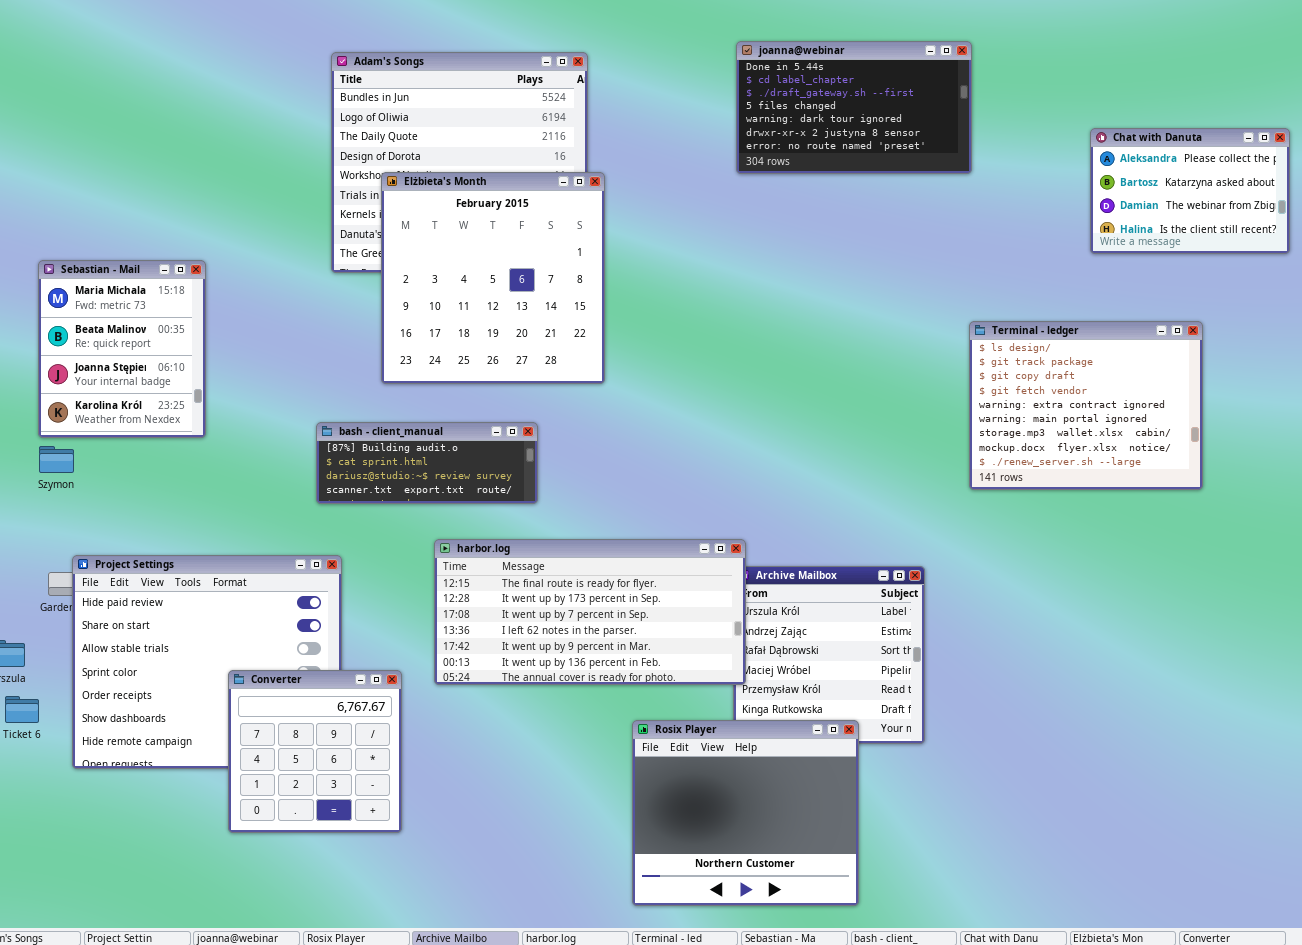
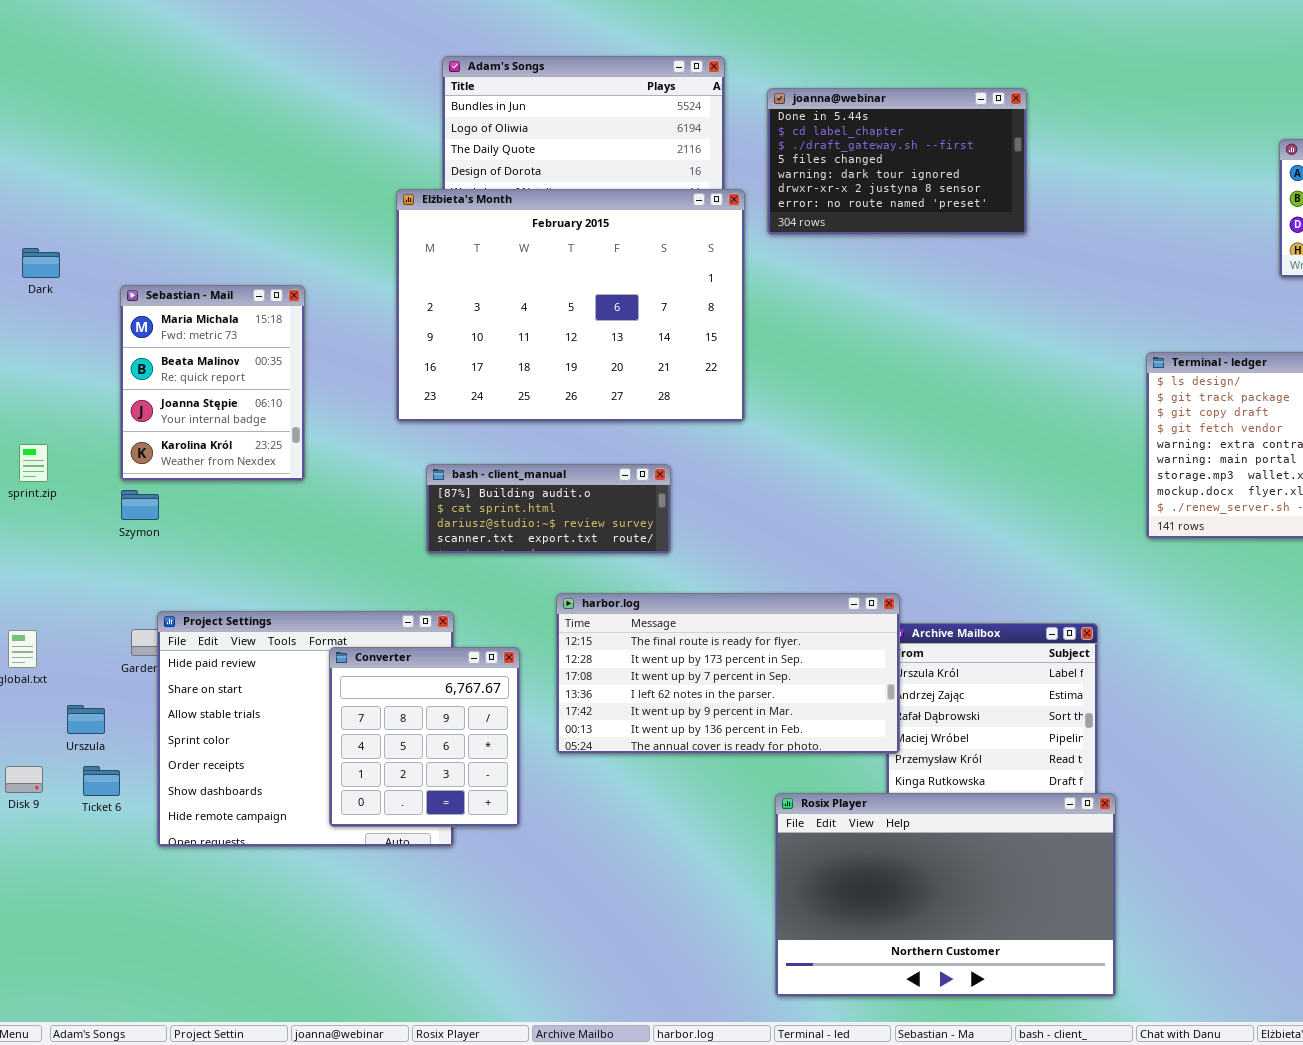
joanna@webinar: [736,41,972,174] -> [767,88,1027,235], moved
Elżbieta's Month: [381,172,605,384] -> [396,189,745,422], resized
Converter: [228,670,402,833] -> [329,647,520,827], moved
Rosix Player: [632,720,859,906] -> [775,793,1116,997], resized

